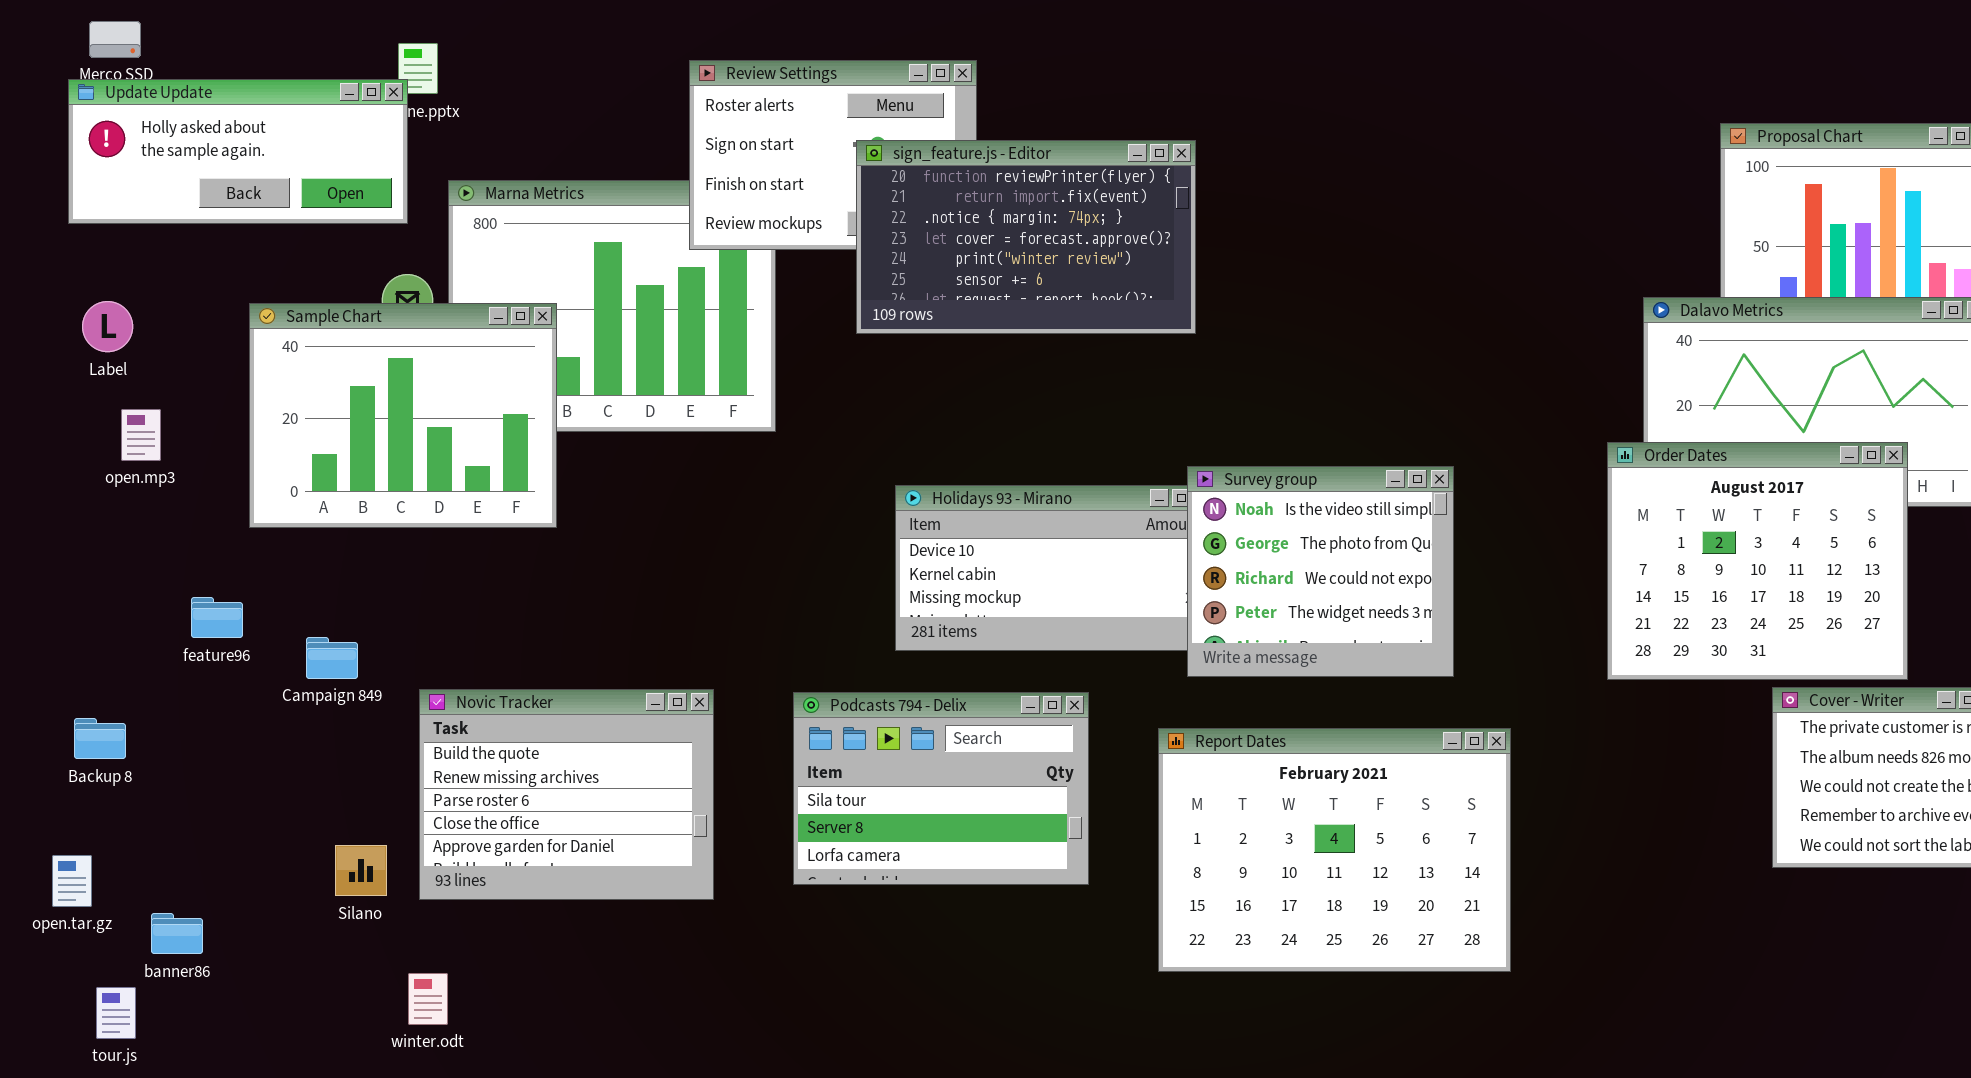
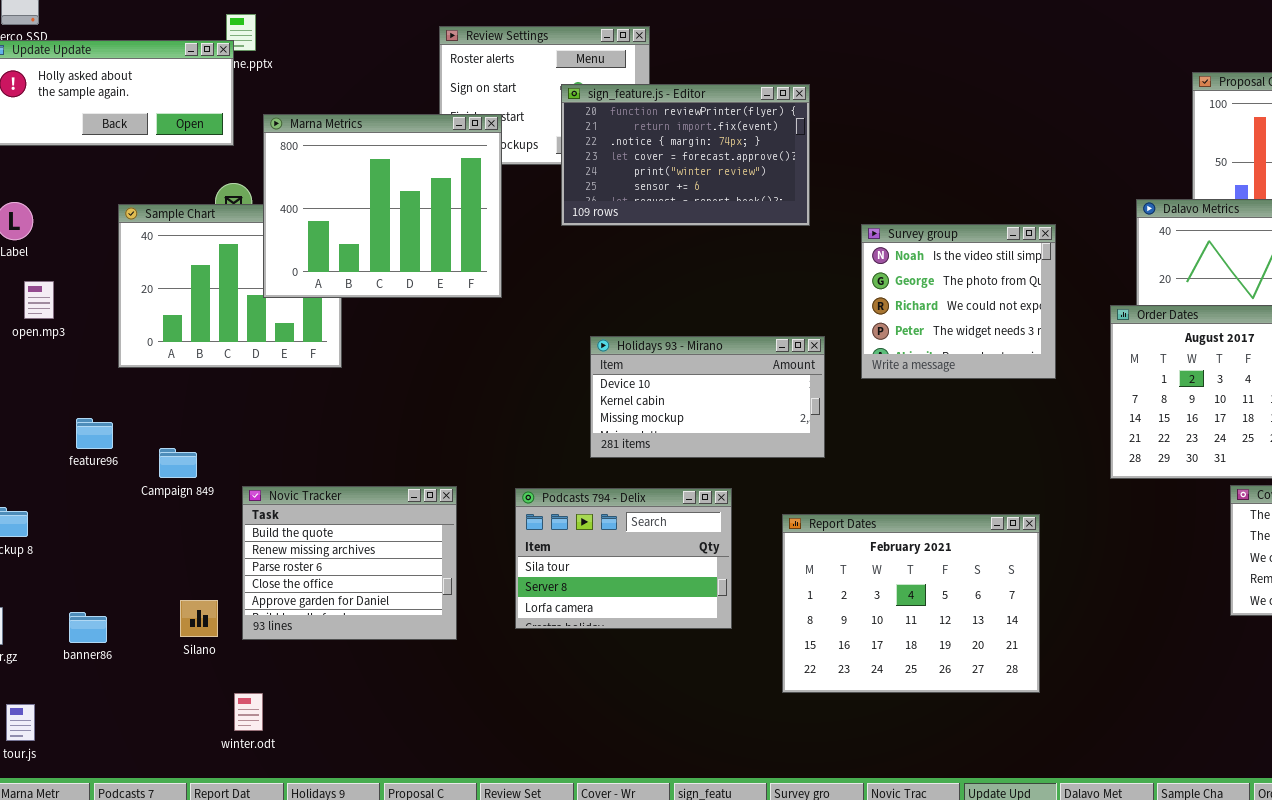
Marna Metrics: [448,180,776,432] -> [263,114,502,298], raised
Survey group: [1187,466,1454,677] -> [861,224,1056,379], moved
banner86: [151,913,203,954] -> [69,612,107,643], moved

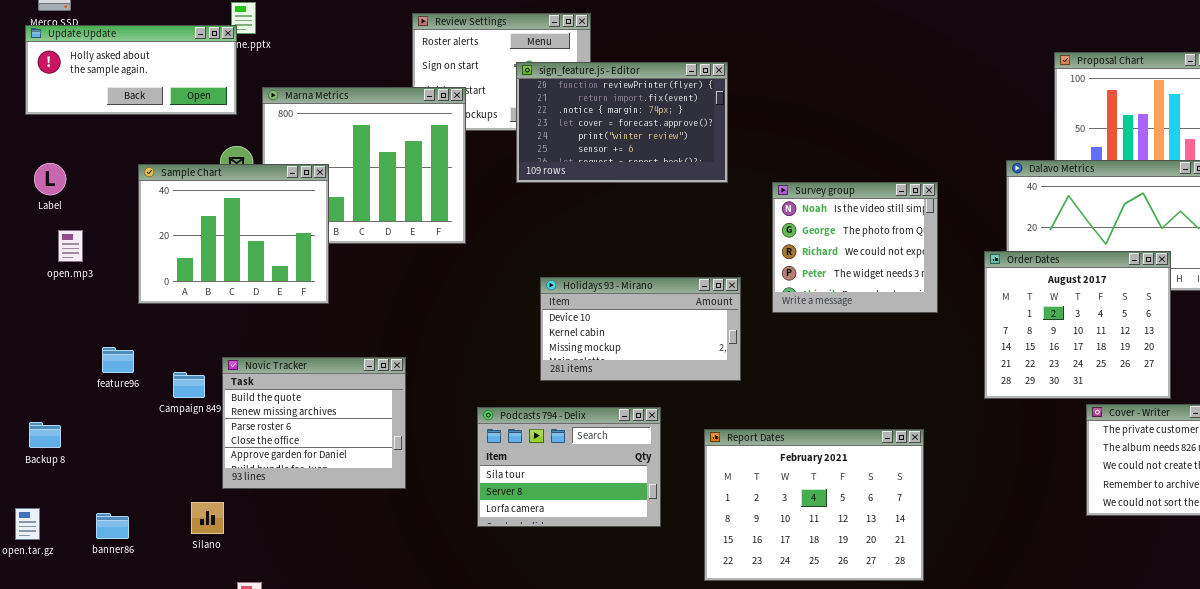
Sample Chart: [118,204,342,368] -> [138,164,329,304], raised
Novic Tracker: [242,486,457,640] -> [222,357,406,489], moved

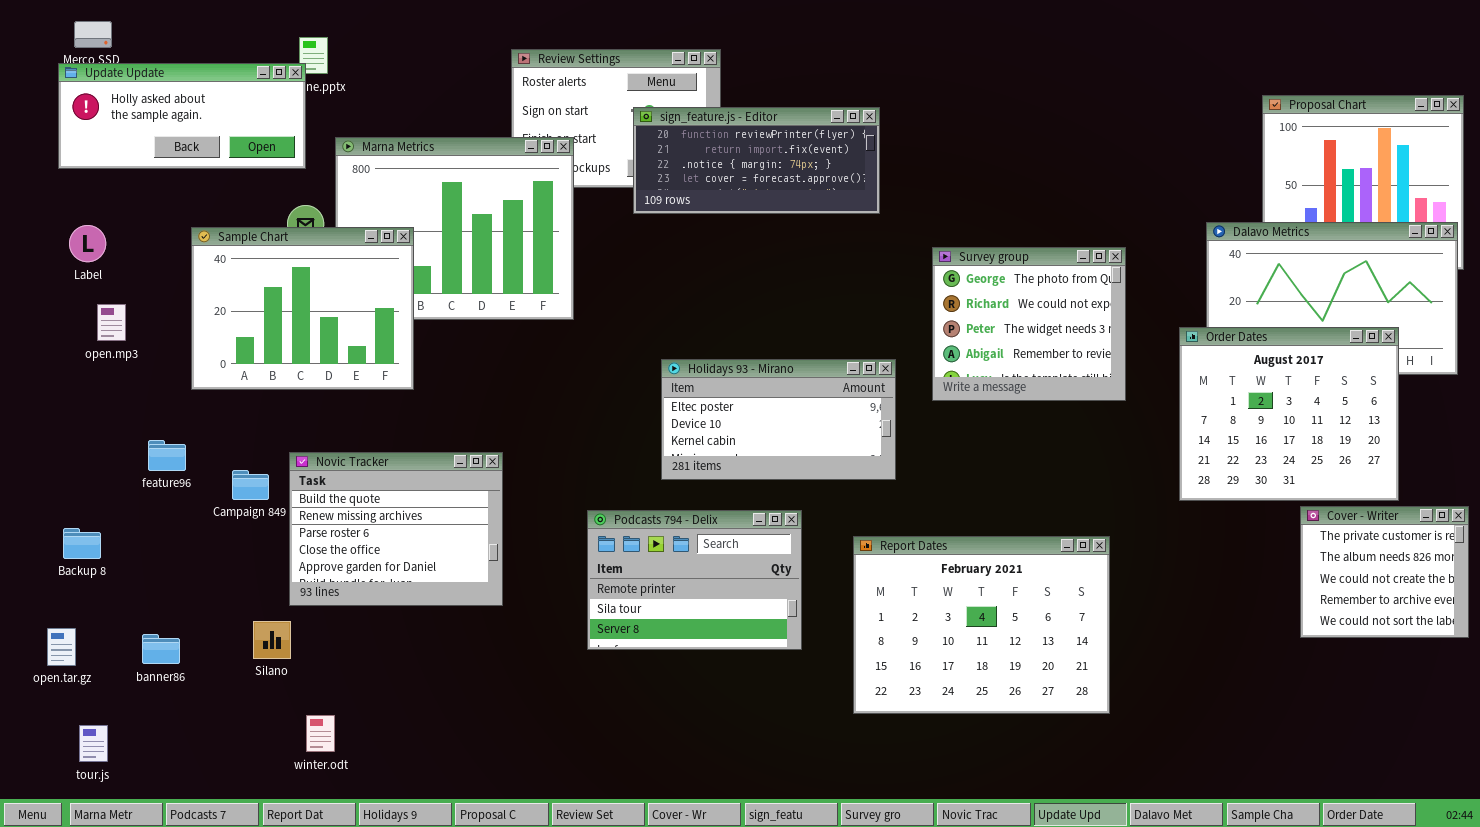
sign_feature.js - Editor: [516,62,728,183] -> [633,107,880,214], resized
Survey group: [772,182,938,313] -> [932,247,1126,401], scrolled down 1 row
Holidays 93 - Mirano: [540,277,741,381] -> [661,359,896,480], scrolled up 1 row
Podcasts 794 - Delix: [477,407,661,527] -> [587,510,802,650], scrolled up 1 row

